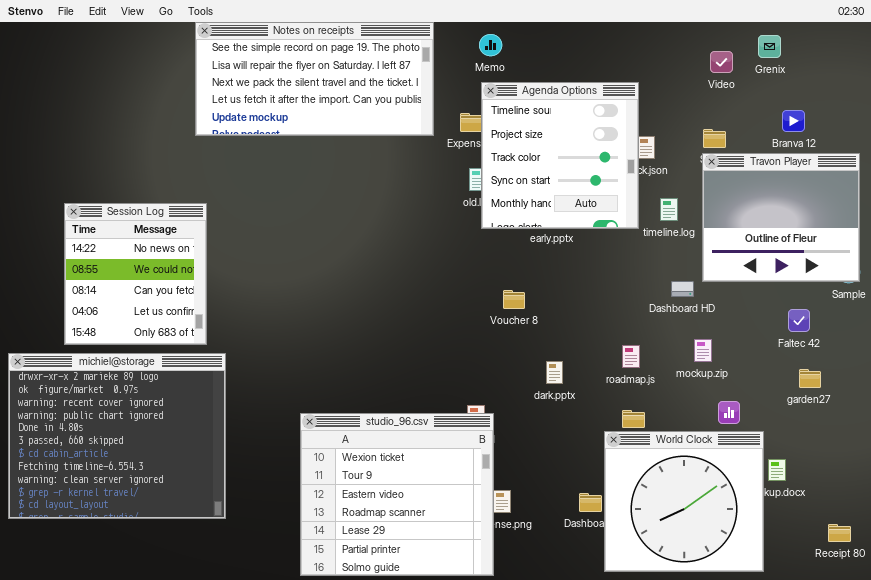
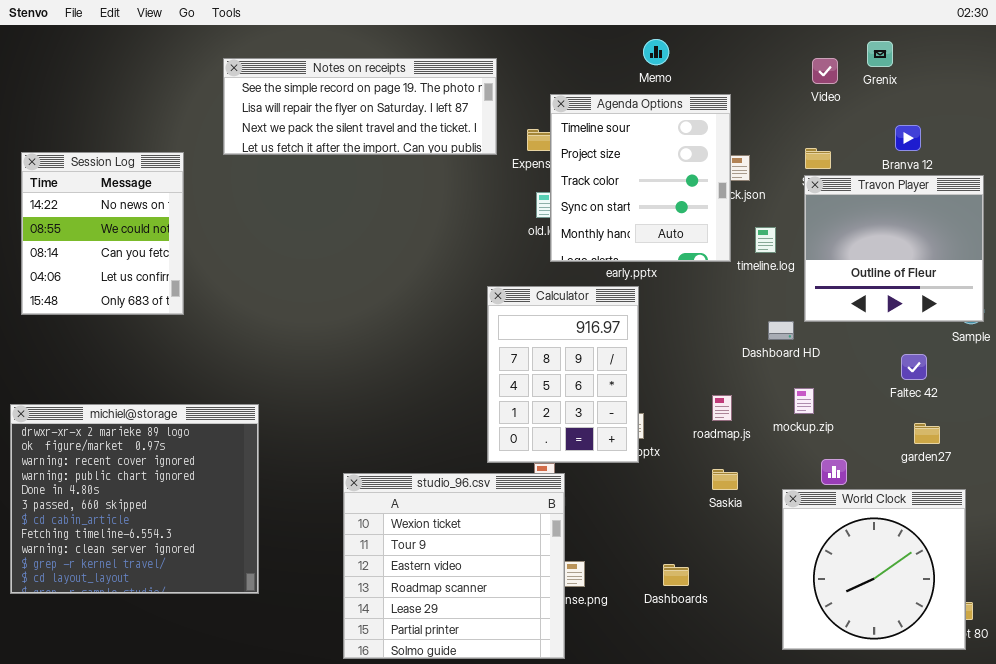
Notes on receipts: [195,22,434,136] -> [223,58,497,155], resized
Memo: [479,34,502,56] -> [643,39,669,65], moved
Session Log: [64,203,207,345] -> [21,152,184,315], moved
Calculator: none -> [487,286,639,463], opened
World Clock: [604,431,764,572] -> [782,489,966,650], moved

